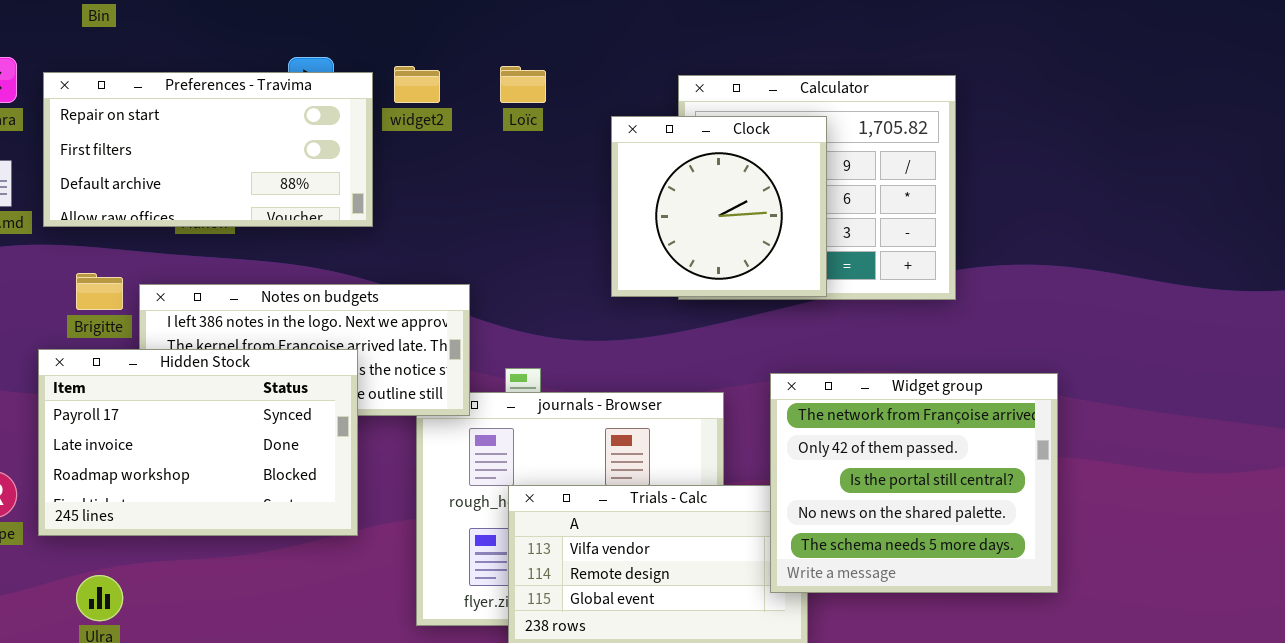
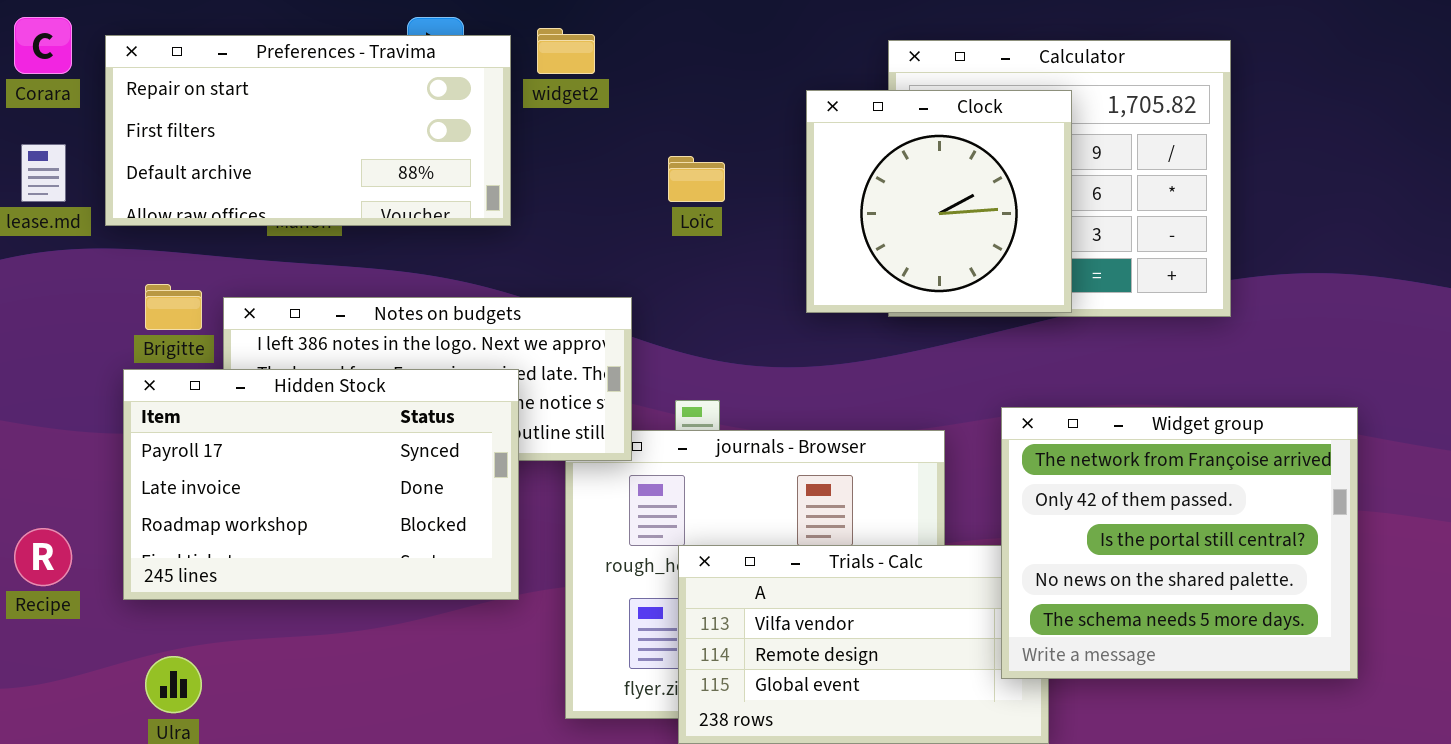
Loïc: [500,66,546,103] -> [668,156,725,202], moved
Hidden Stock: [38,349,358,536] -> [123,369,519,600], moved

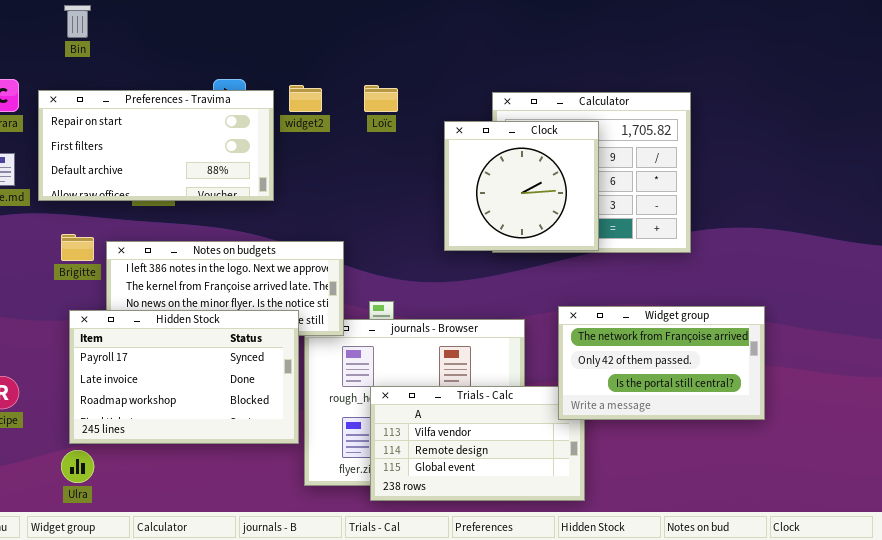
Loïc: [668,156,725,202] -> [364,85,398,112], moved
Hidden Stock: [123,369,519,600] -> [69,310,299,444], moved
Widget group: [1001,407,1358,679] -> [558,306,765,420], resized

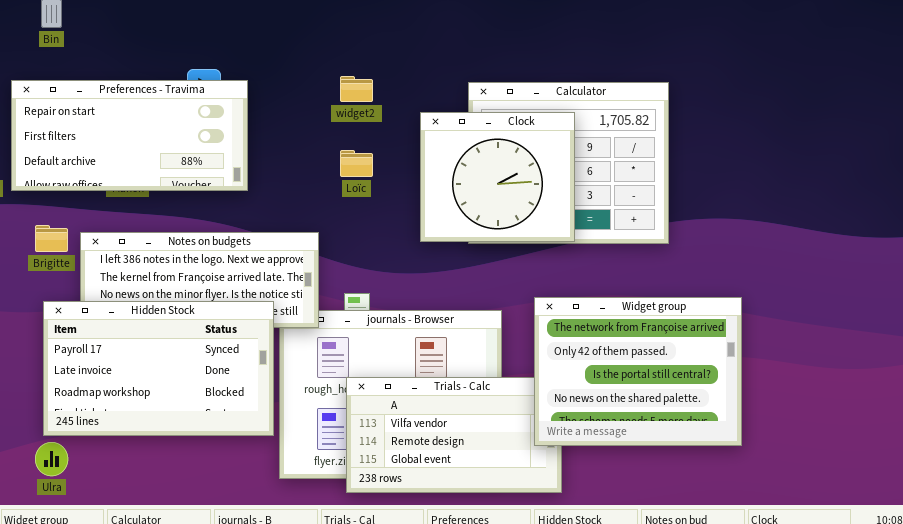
widget2: [289,85,322,112] -> [340,76,373,102], moved
Loïc: [364,85,398,112] -> [340,150,373,177], moved
Widget group: [558,306,765,420] -> [534,297,742,446], resized

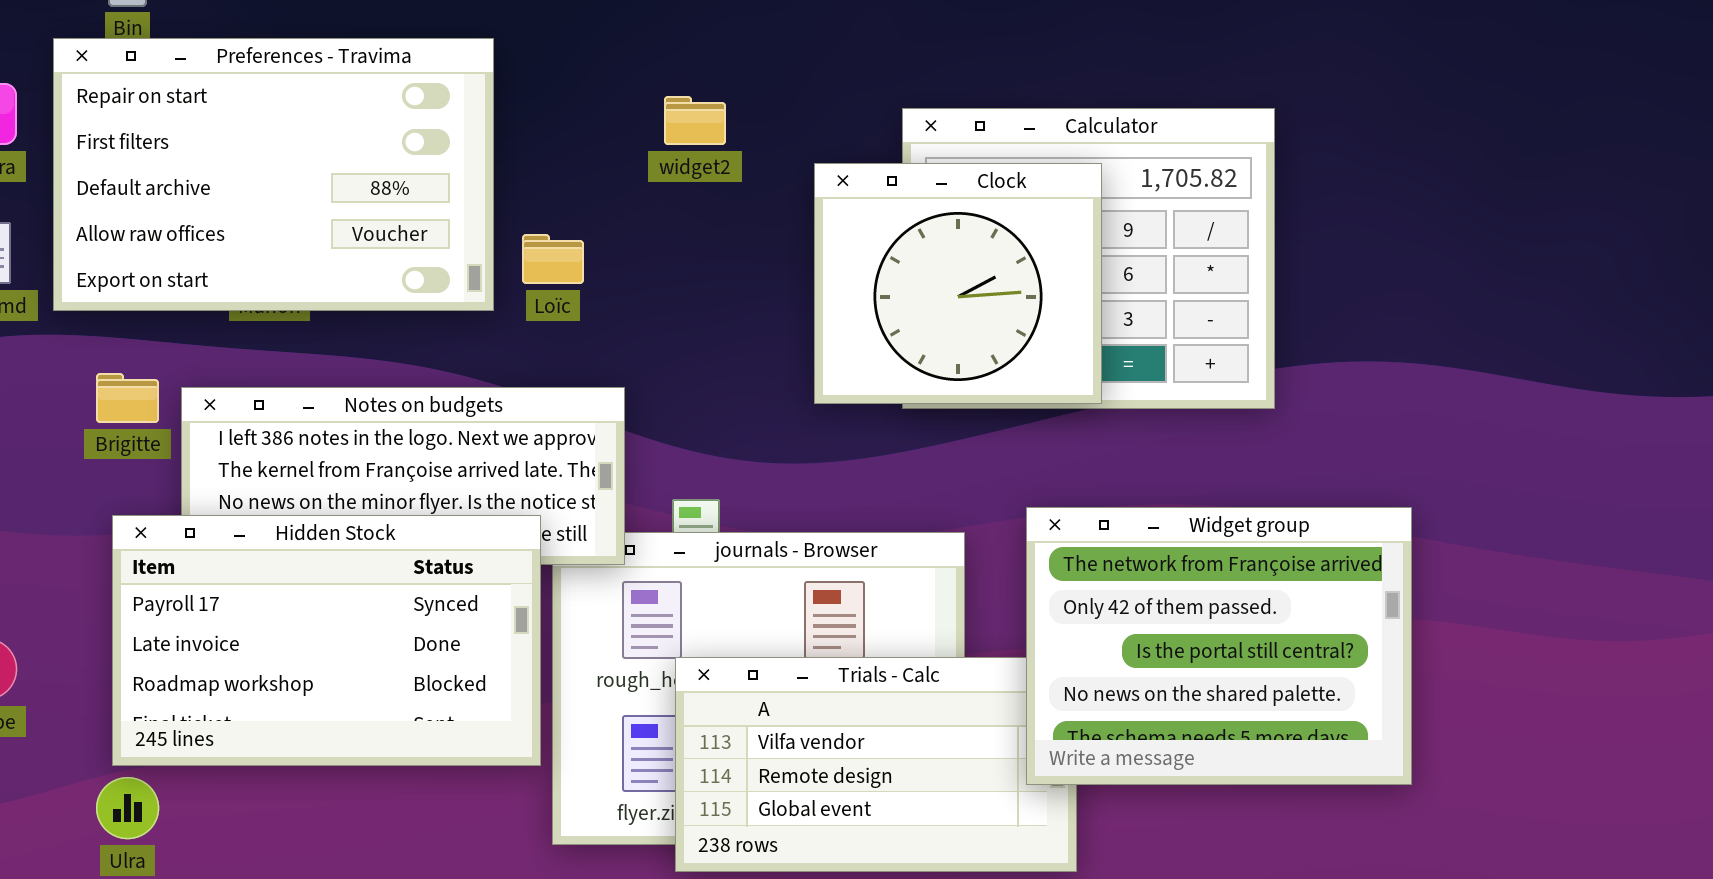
Preferences - Travima: [11,80,248,191] -> [53,38,494,311], resized
Loïc: [340,150,373,177] -> [522,234,584,284], moved

